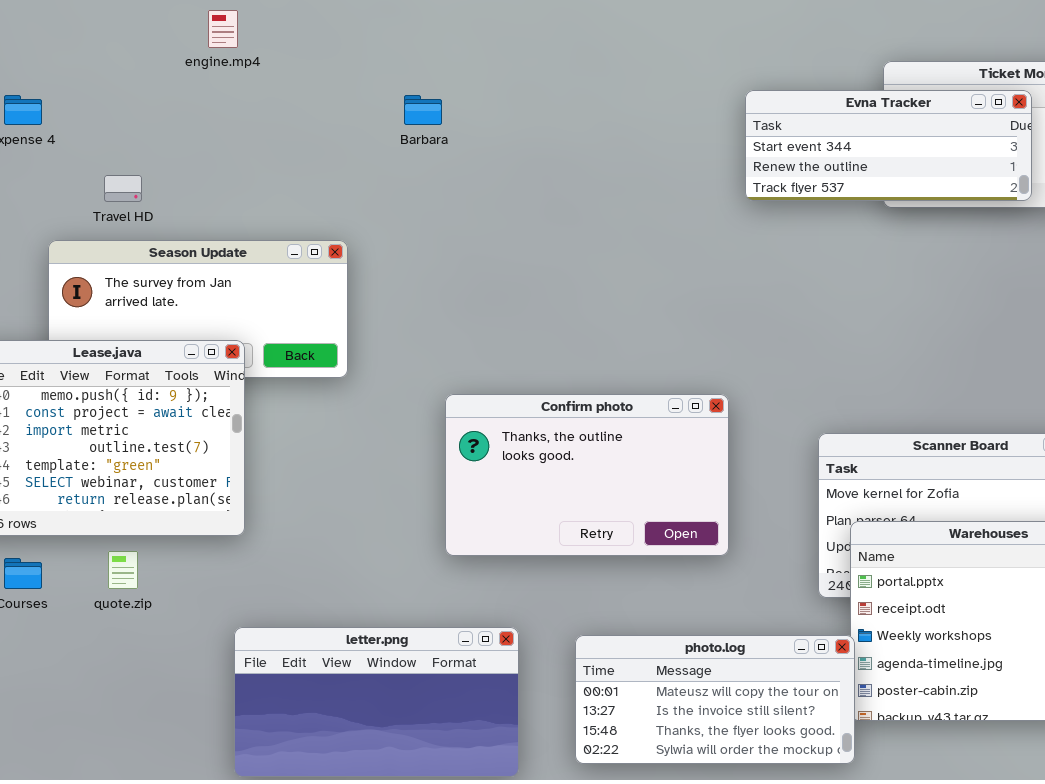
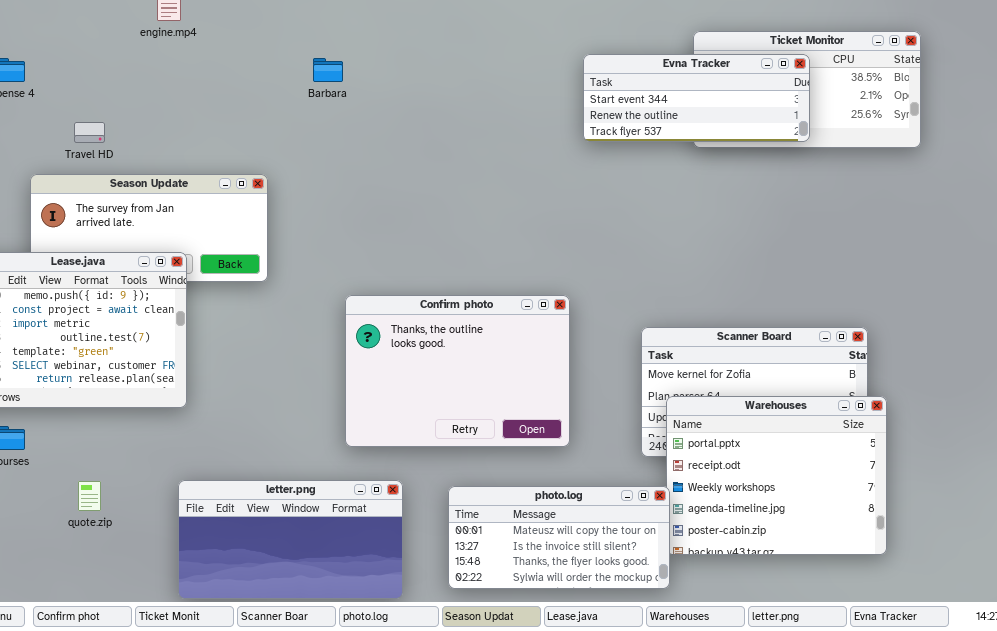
Confirm photo: [445,394,729,556] -> [345,295,570,447], resized
quote.zip: [108,551,138,589] -> [78,481,101,511], moved

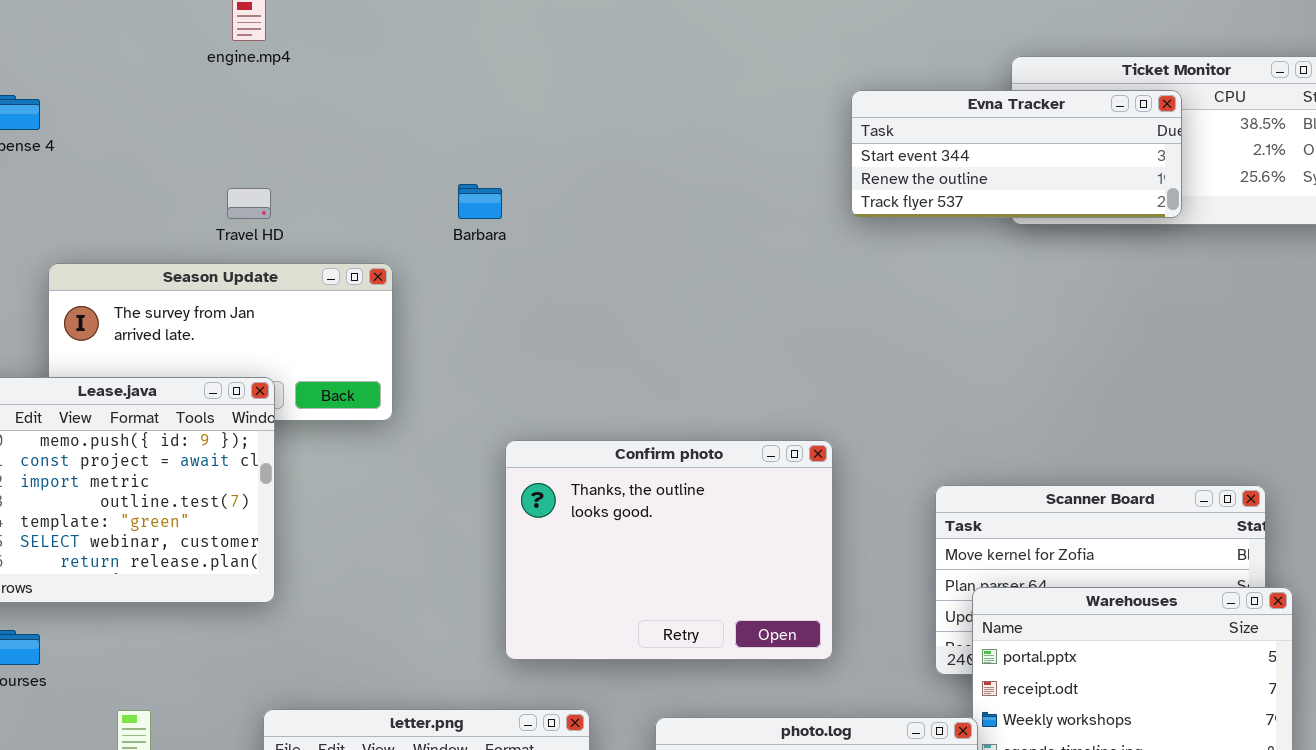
Barbara: [313,58,343,82] -> [458,184,502,219], moved
Travel HD: [74,122,105,143] -> [227,188,271,219], moved

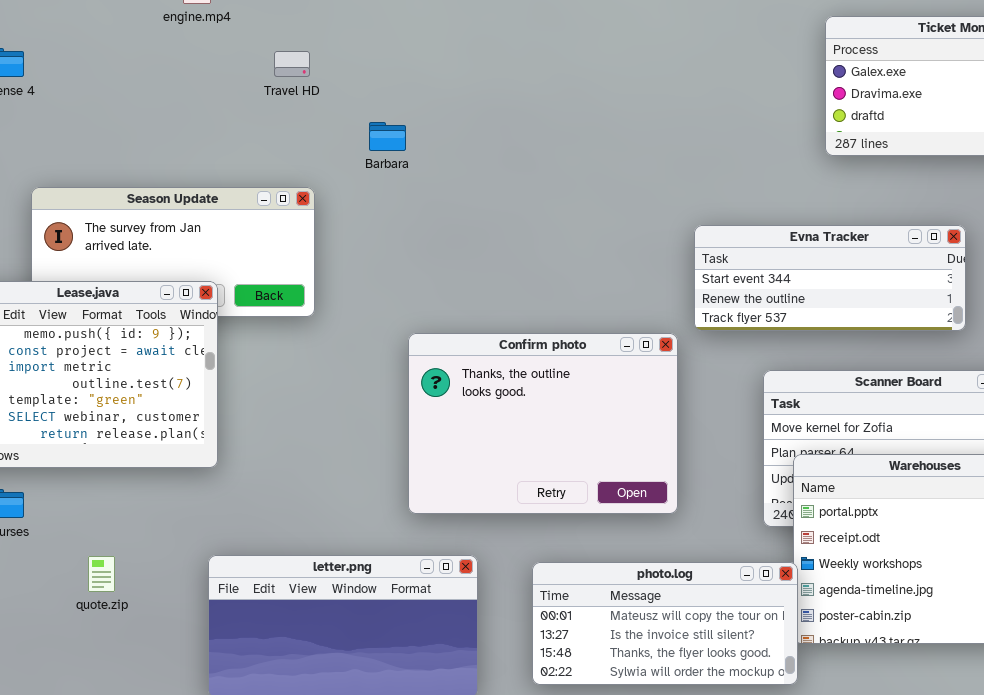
Evna Tracker: [851,90,1182,218] -> [694,225,966,331], moved
Travel HD: [227,188,271,219] -> [274,51,310,77], moved

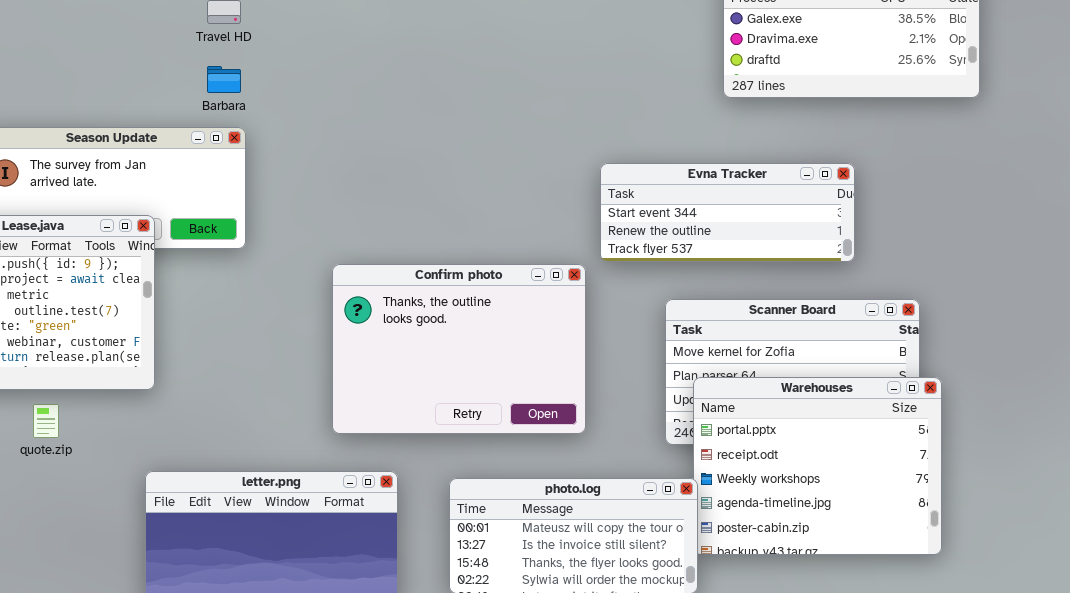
Barbara: [369,122,406,151] -> [207,66,241,93], moved
quote.zip: [88,556,115,592] -> [33,404,59,438], moved

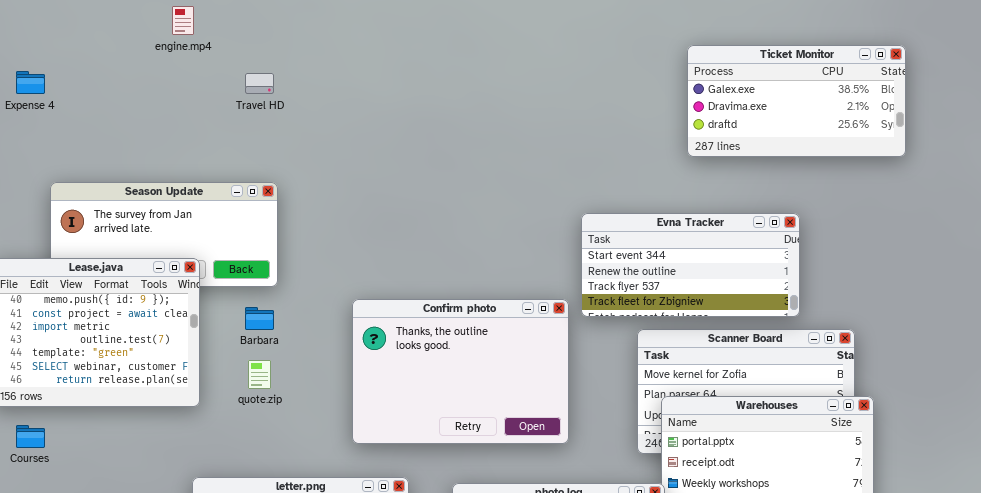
Barbara: [207,66,241,93] -> [245,307,274,330], moved
Evna Tracker: [600,163,855,262] -> [581,213,800,317], resized
quote.zip: [33,404,59,438] -> [248,360,271,389], moved

